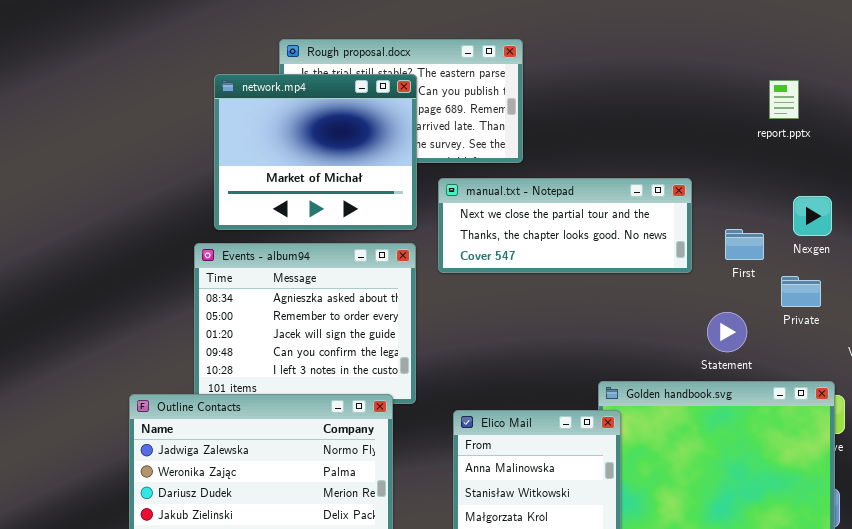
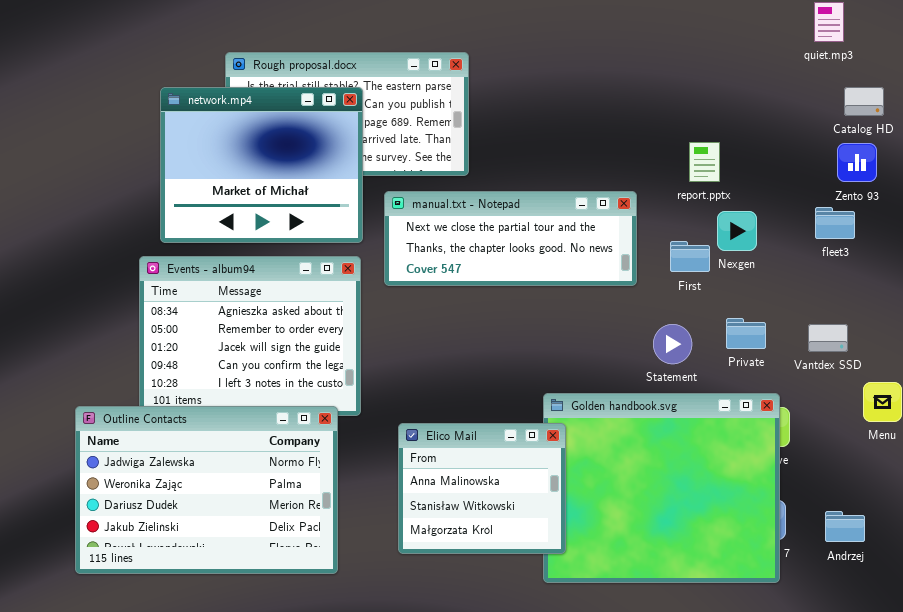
report.pptx: [769,80,799,119] -> [689,142,720,182], moved
Nexgen: [793,196,832,236] -> [717,211,757,251], moved
Private: [781,276,821,307] -> [726,318,766,349], moved

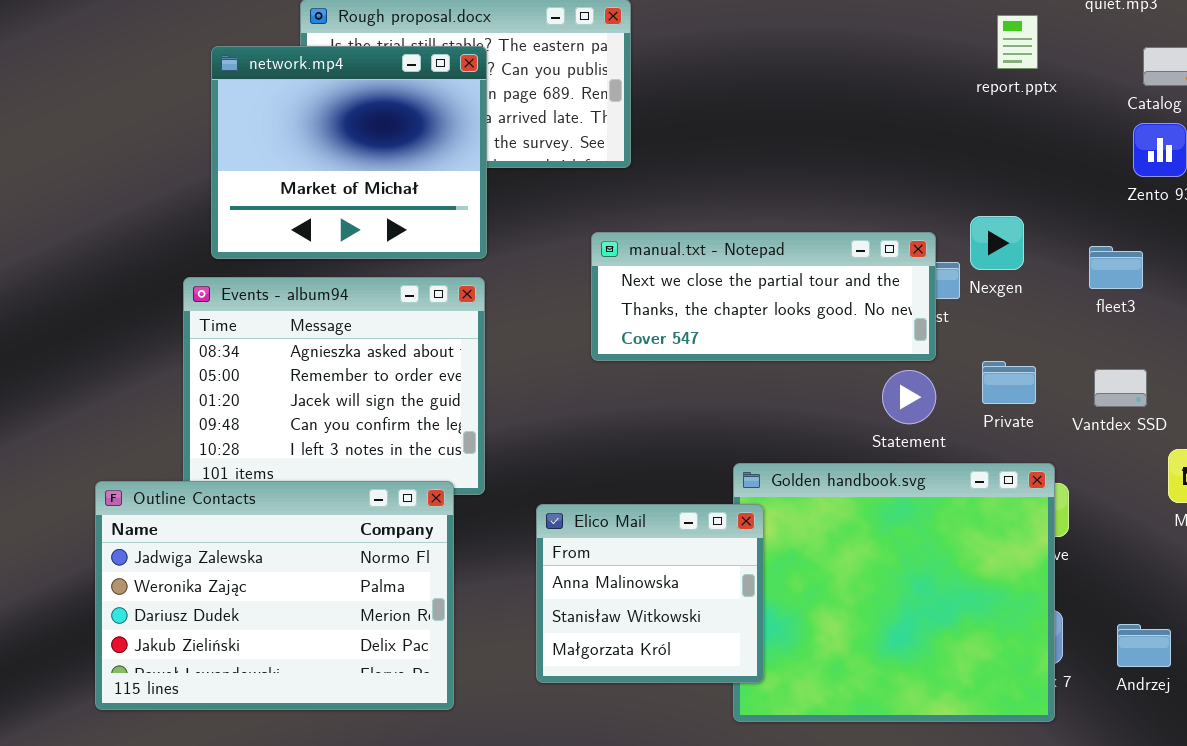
report.pptx: [689,142,720,182] -> [997,15,1038,69], moved
manual.txt - Notepad: [384,191,637,286] -> [591,232,936,361], moved
fleet3: [815,207,855,239] -> [1089,246,1143,289], moved

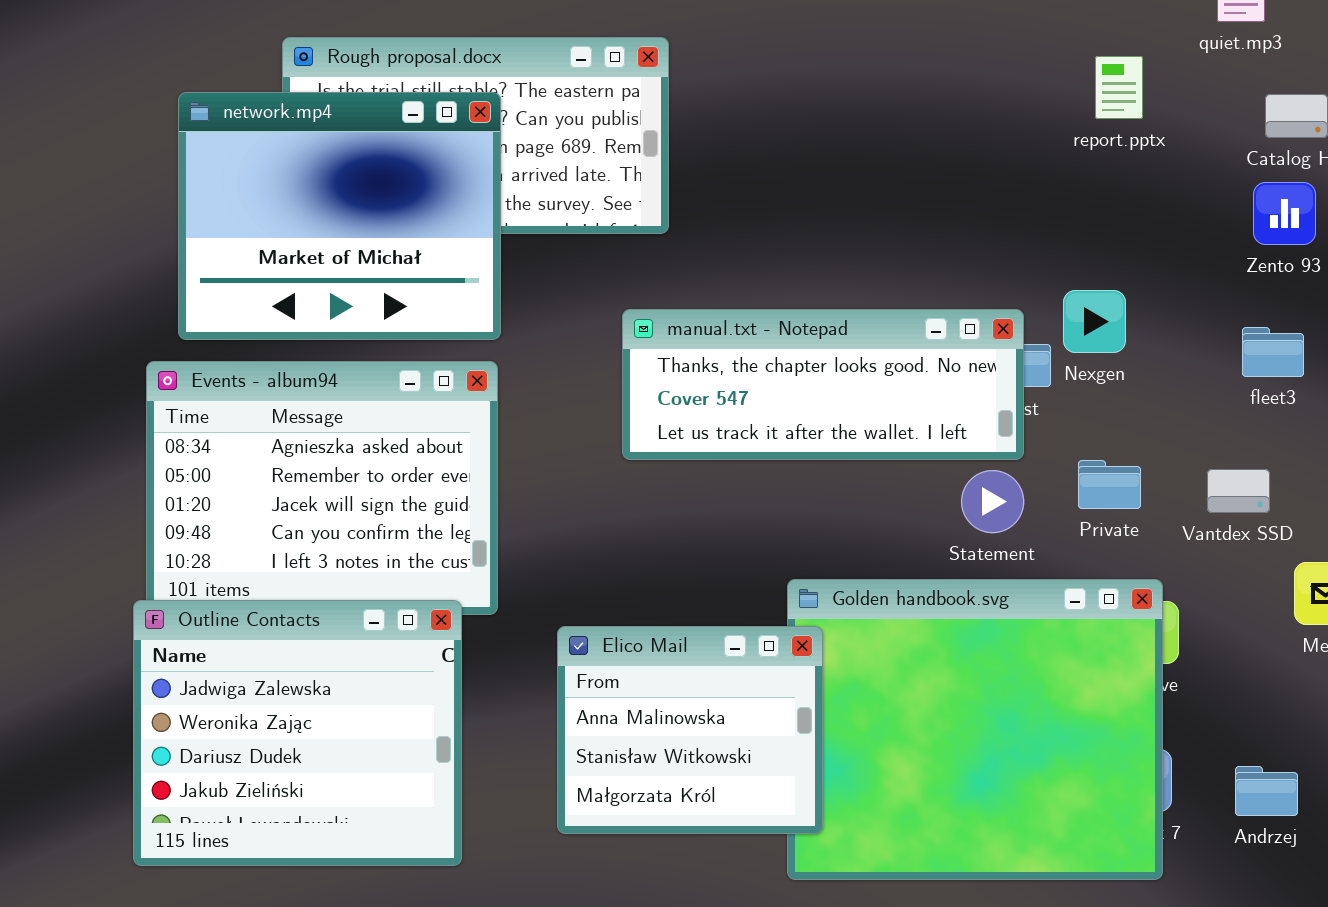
manual.txt - Notepad: [591,232,936,361] -> [622,309,1024,460], scrolled down 1 row
fleet3: [1089,246,1143,289] -> [1242,327,1304,377], moved
Outline Contacts: [95,481,454,710] -> [133,600,462,866], resized

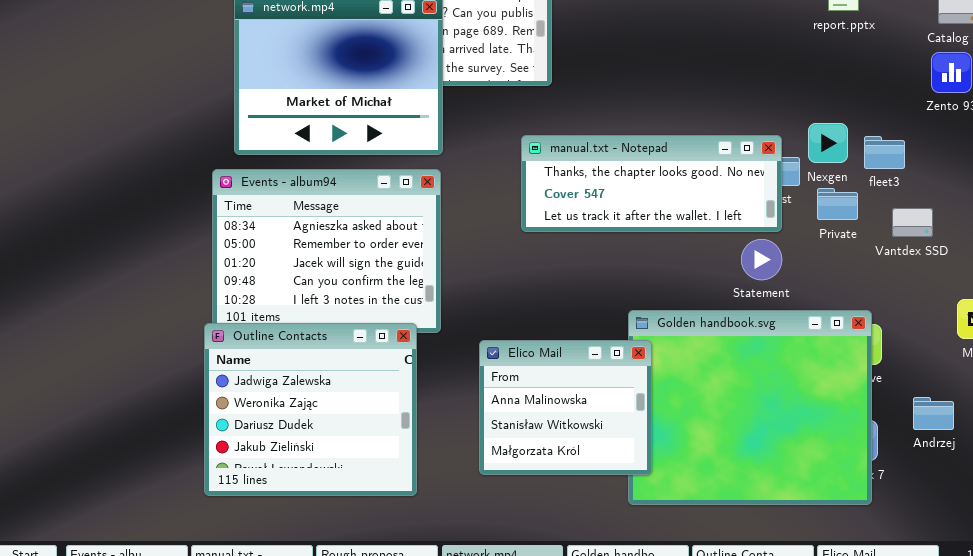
fleet3: [1242,327,1304,377] -> [864,136,905,169], moved
Private: [1078,460,1141,509] -> [817,188,858,220], moved
Vantdex SSD: [1207,469,1270,513] -> [892,208,933,237], moved
Andrzej: [1235,766,1298,816] -> [913,397,954,430], moved

